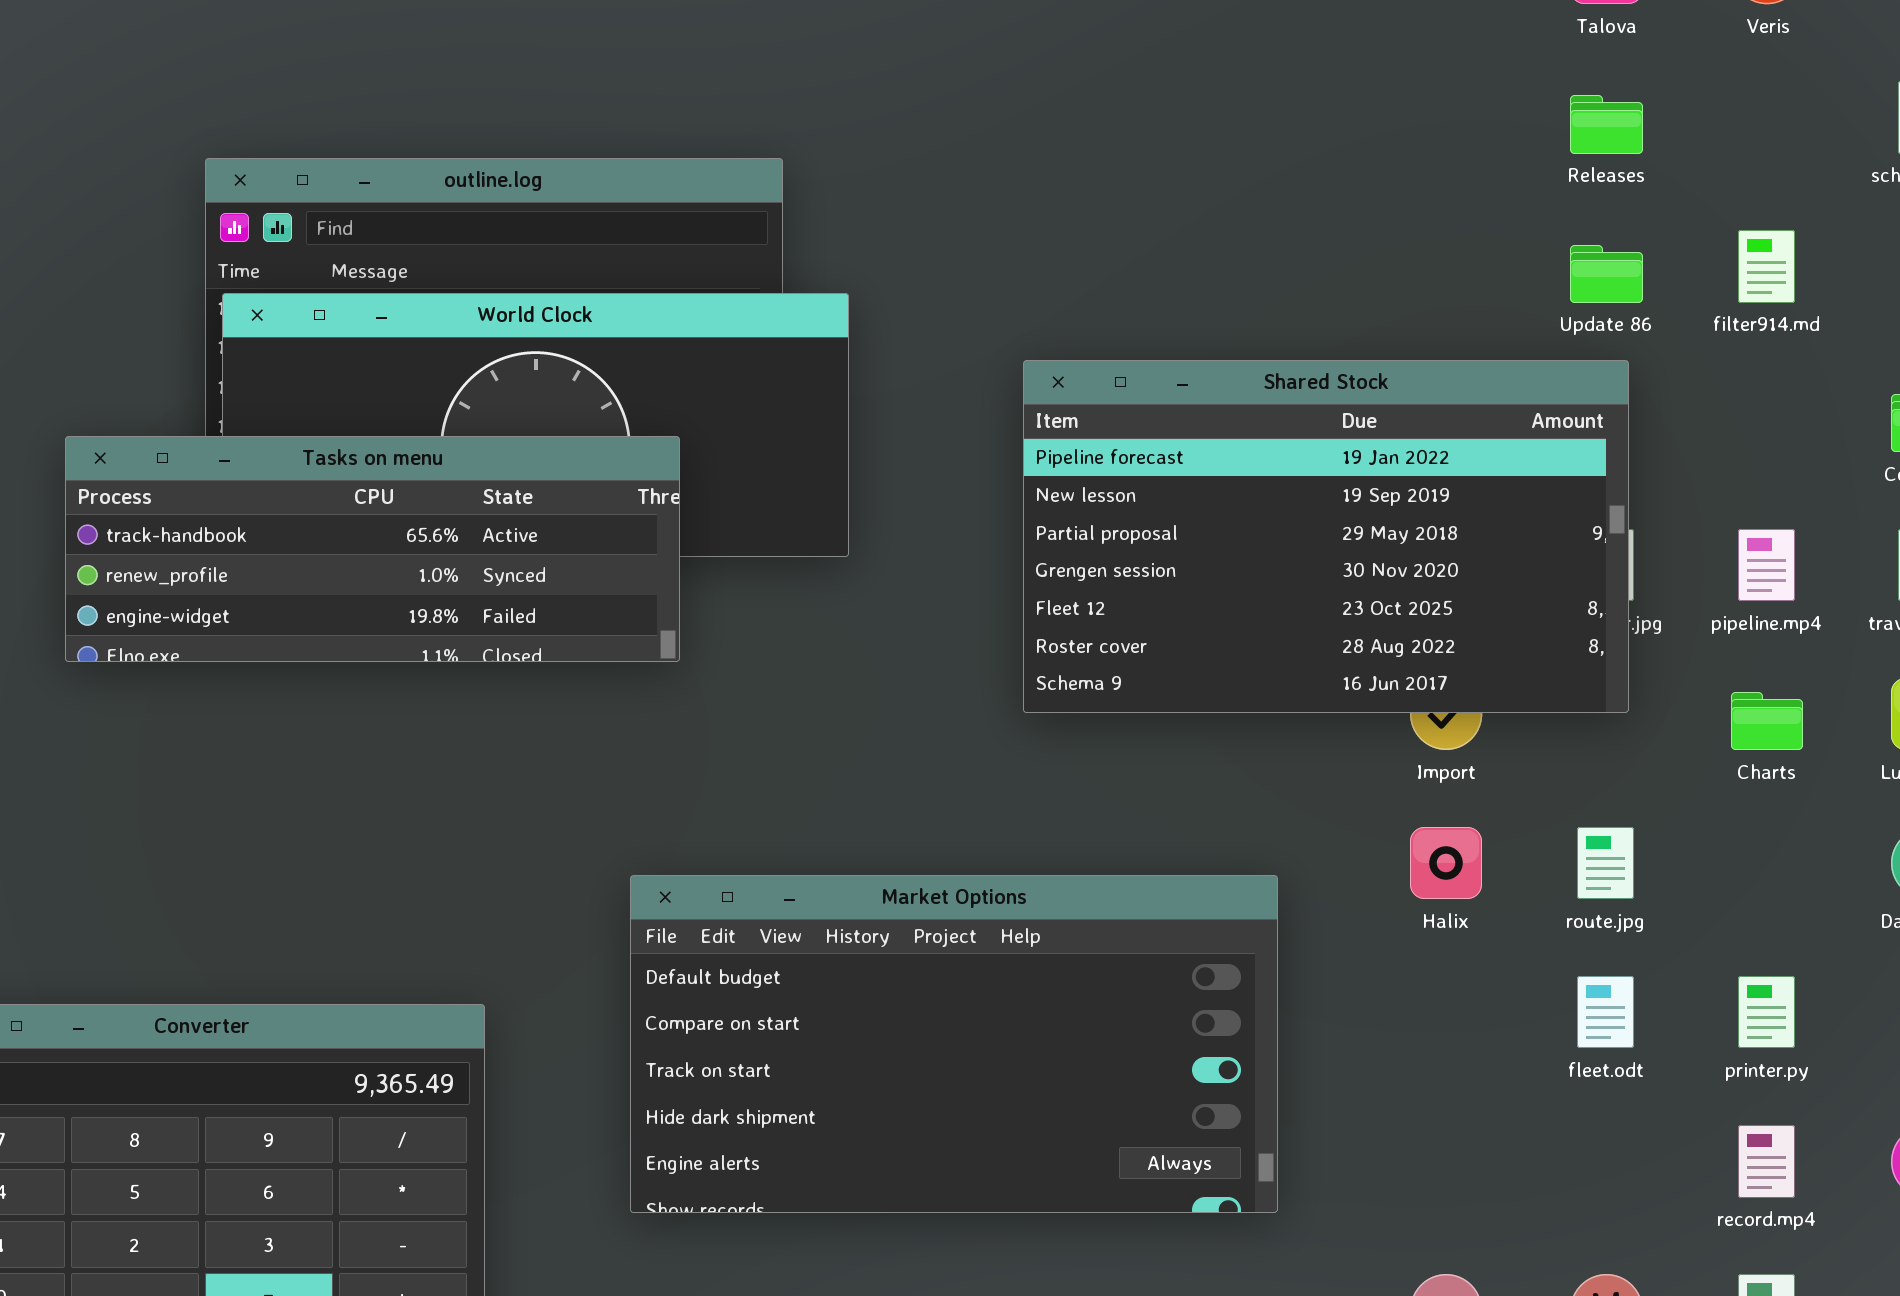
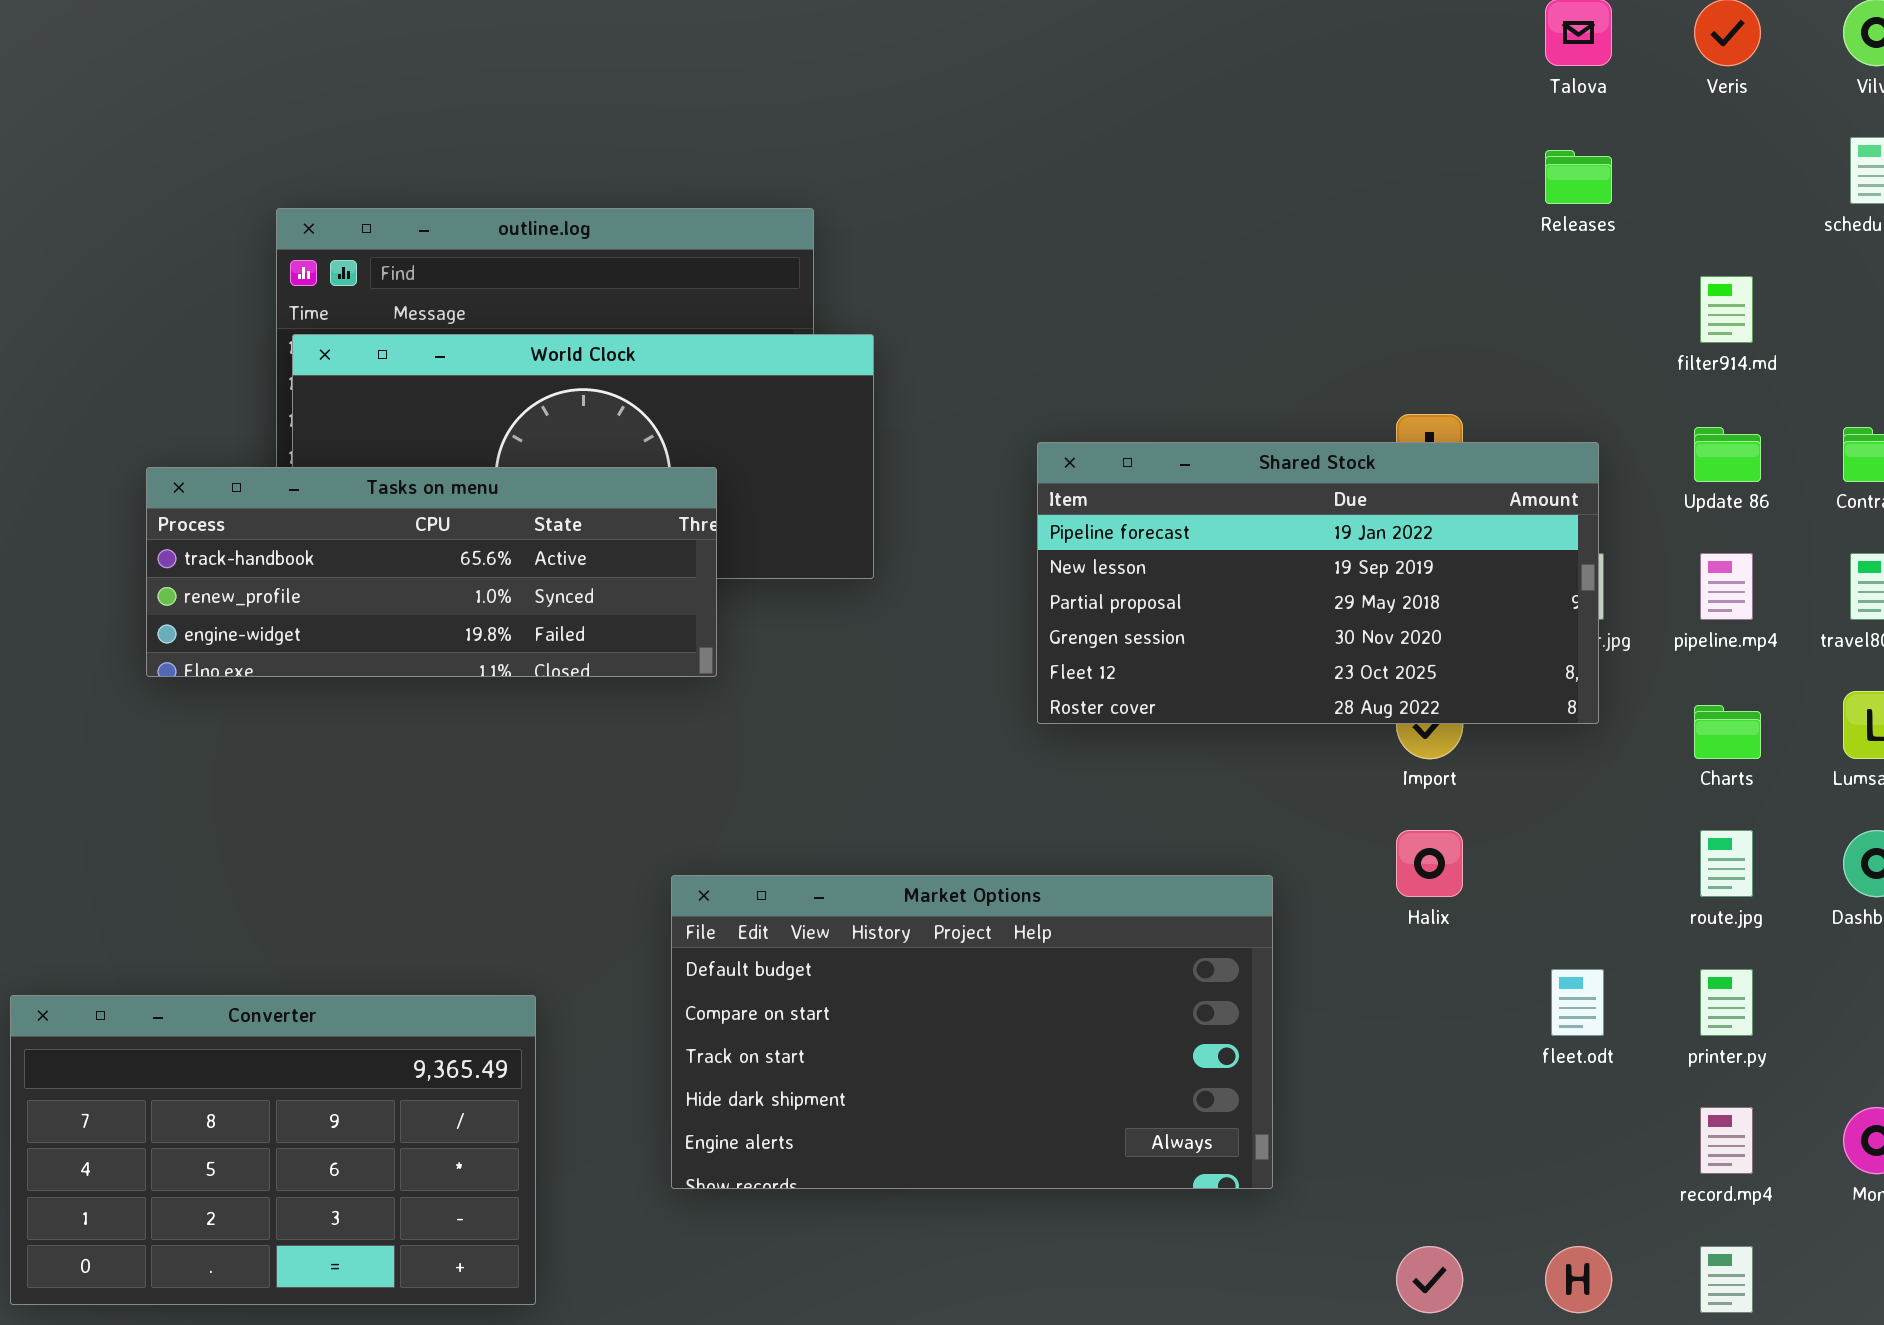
Update 86: [1570,245,1643,303] -> [1694,427,1761,482], moved
Shared Stock: [1023,360,1629,713] -> [1037,442,1599,724], resized
route.jpg: [1577,827,1634,899] -> [1700,830,1753,897], moved

